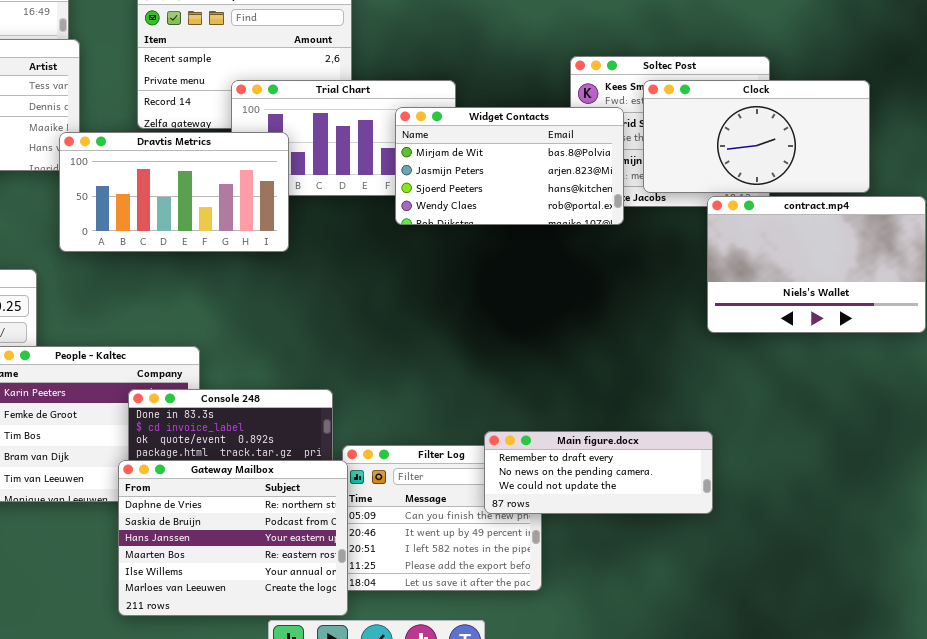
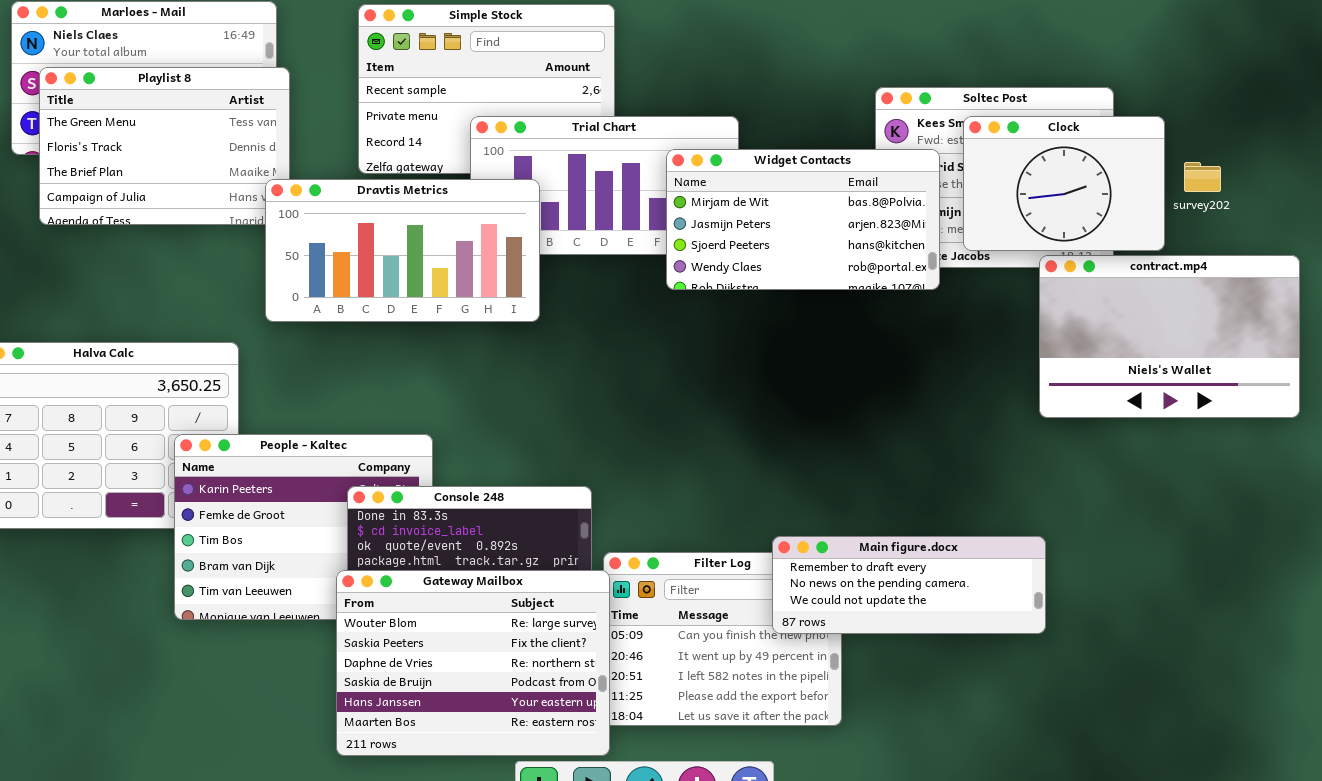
Clock: [643,80,870,193] -> [963,116,1165,251], resized
Gateway Mailbox: [118,460,348,616] -> [336,570,610,756], scrolled up 2 rows

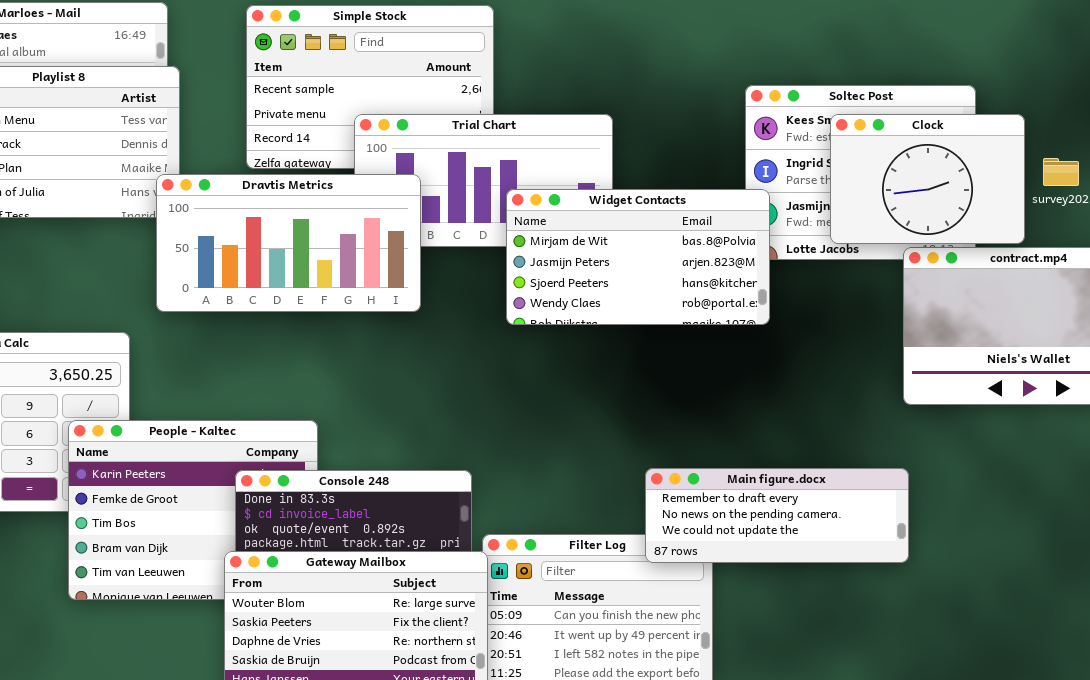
Widget Contacts: [666,149,940,290] -> [506,189,770,325], moved
Main figure.docx: [772,536,1046,634] -> [645,468,909,563], moved

